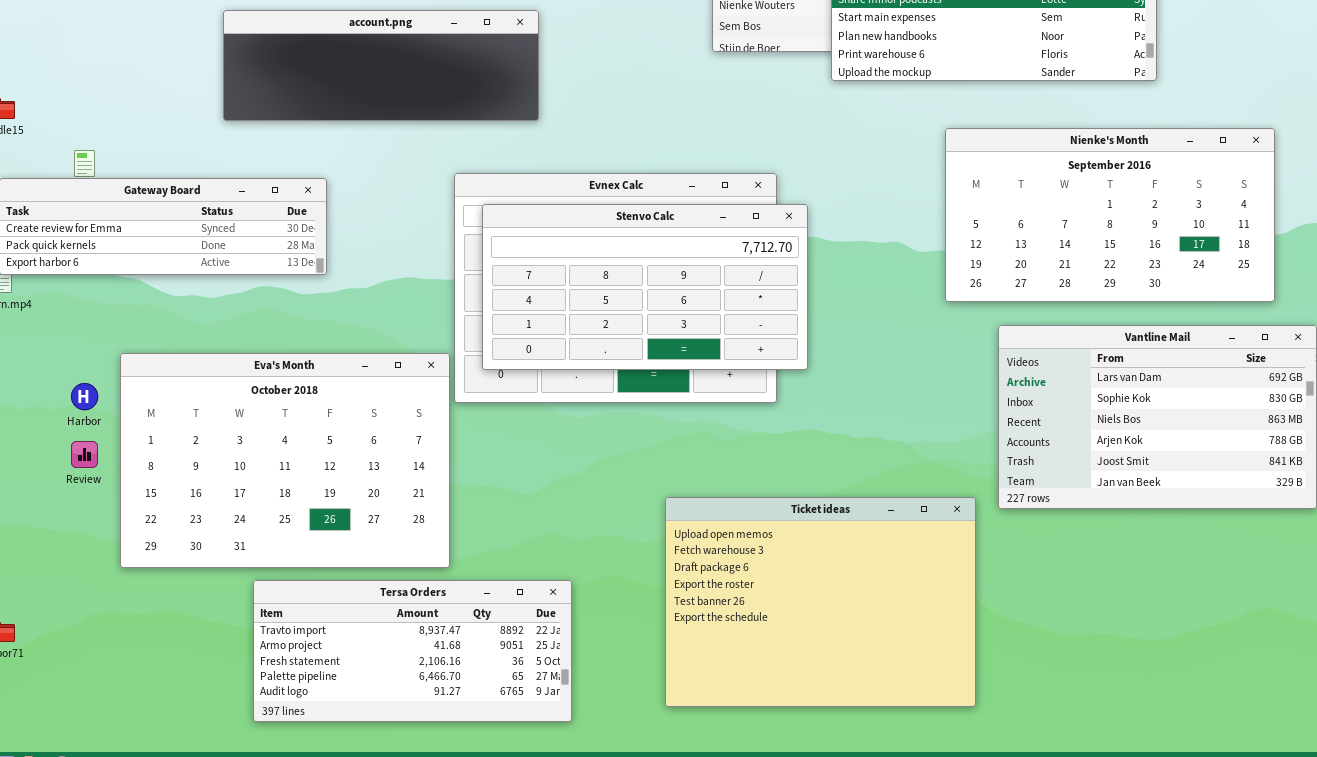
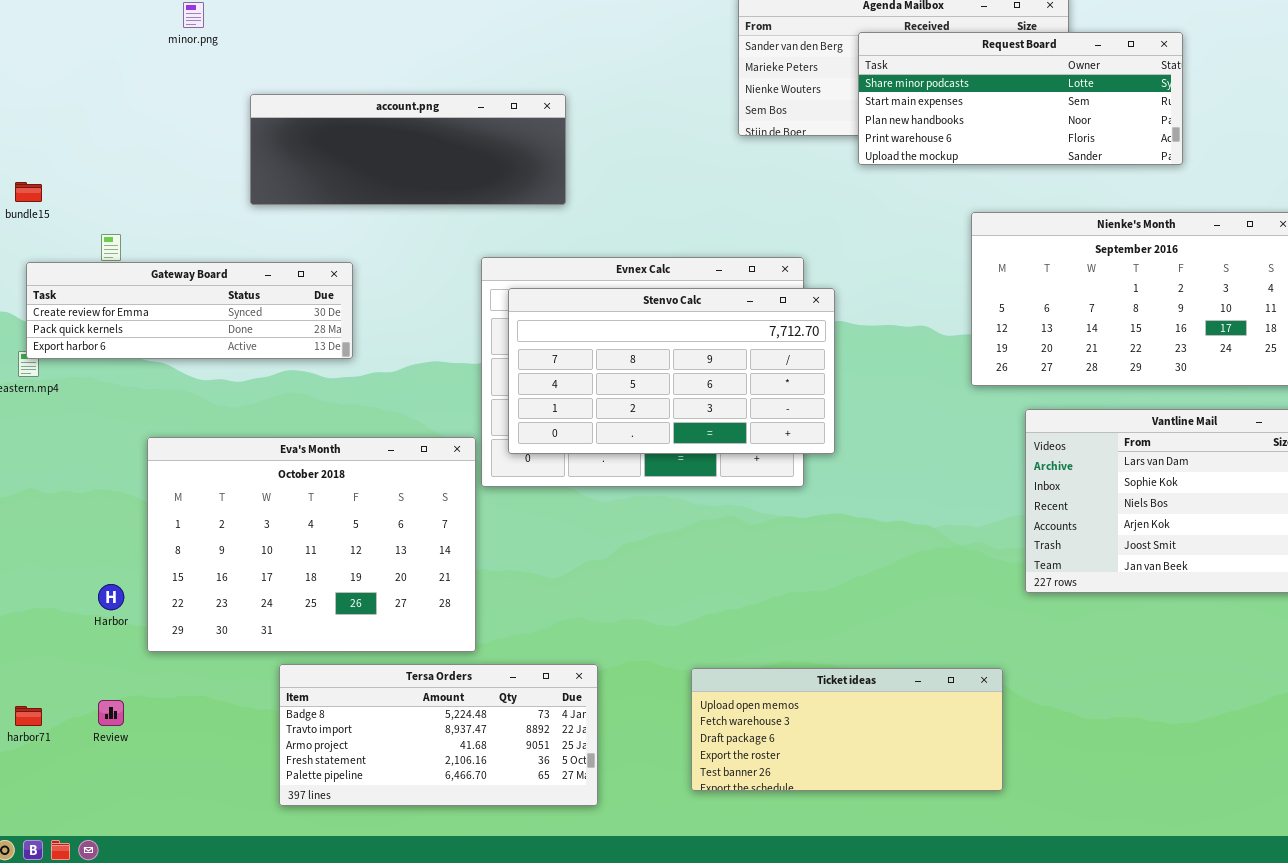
Harbor: [71,383,98,410] -> [98,584,124,610], moved
Review: [71,441,98,468] -> [98,700,124,726], moved
Ticket ideas: [665,497,976,707] -> [691,668,1003,791], resized
Tersa Orders: [253,580,572,722] -> [279,664,598,806], scrolled up 1 row

